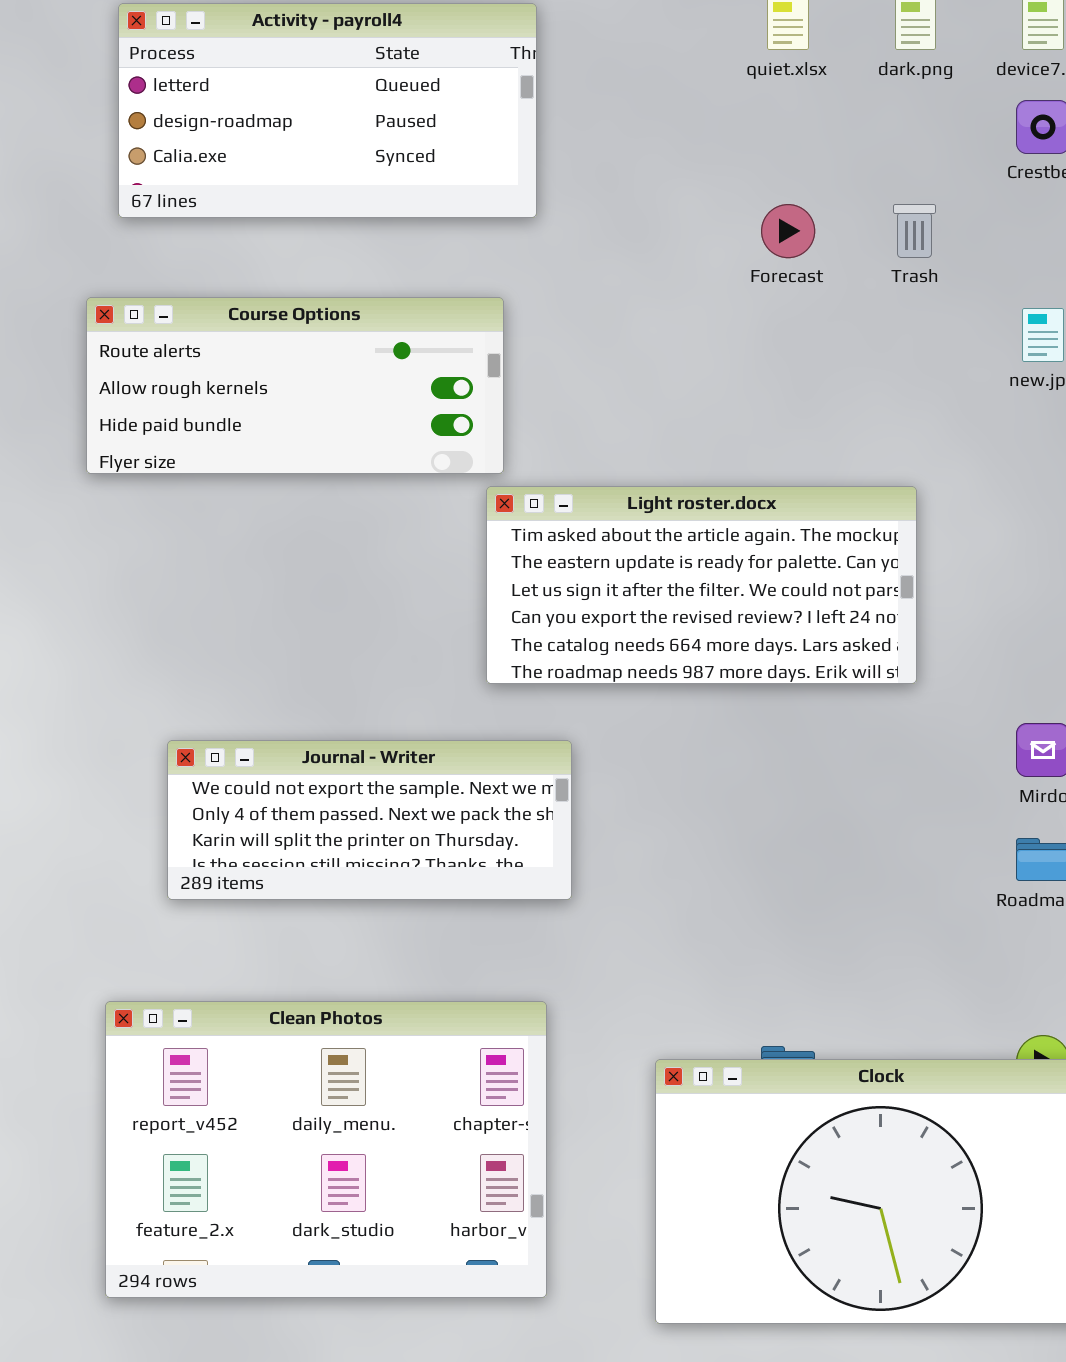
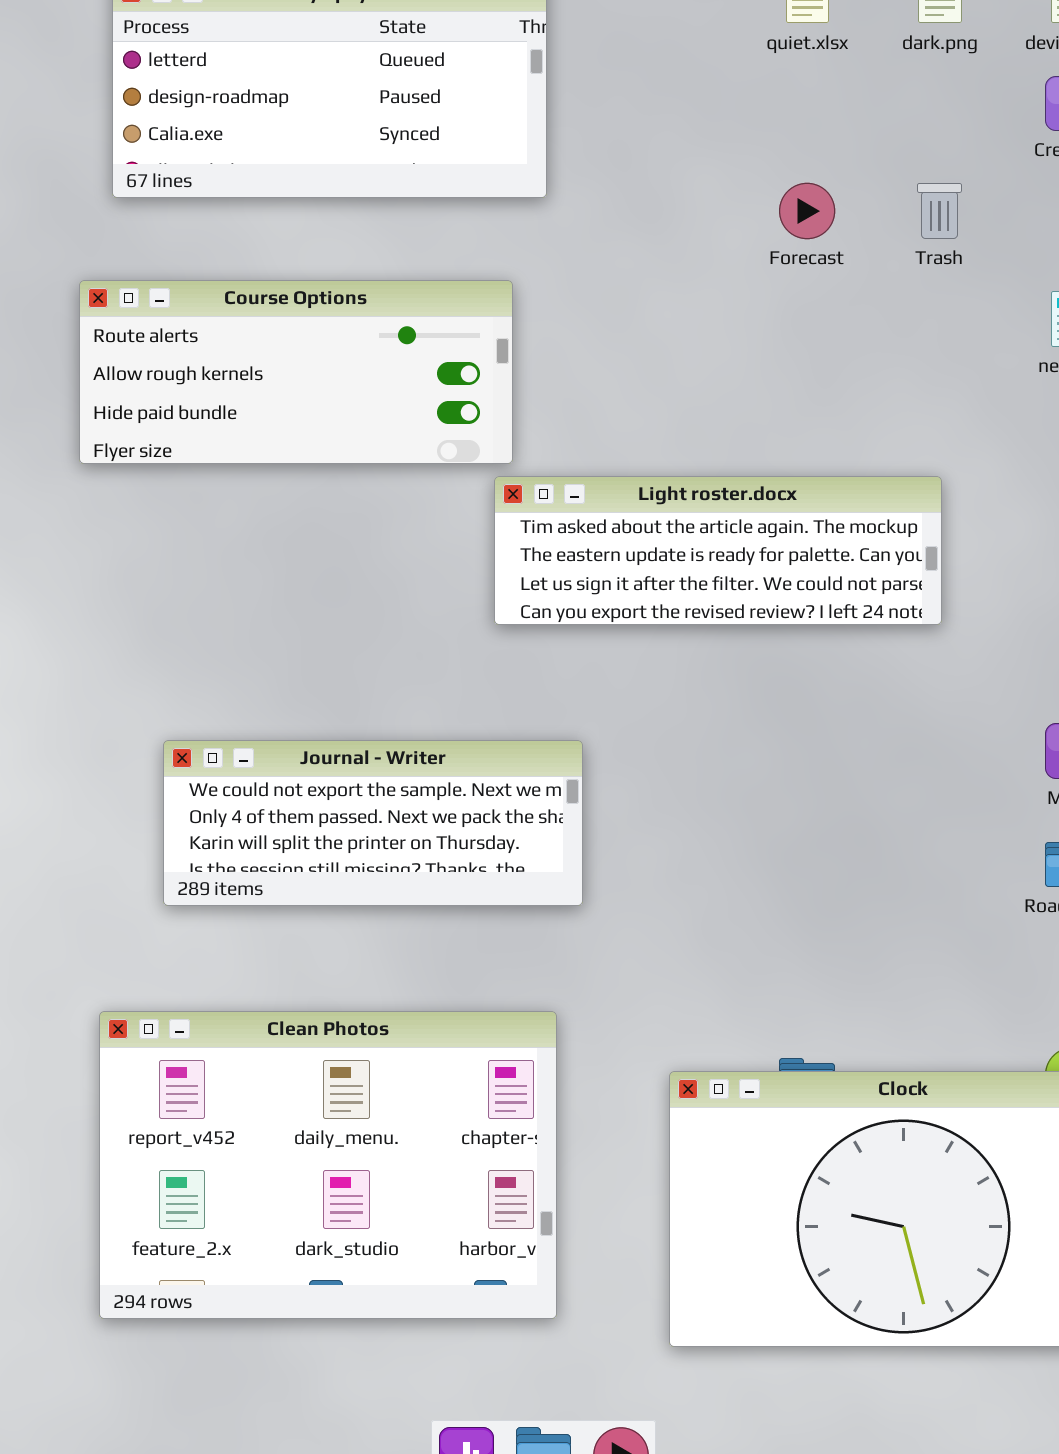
Light roster.docx: [486,486,917,684] -> [494,476,942,625], resized

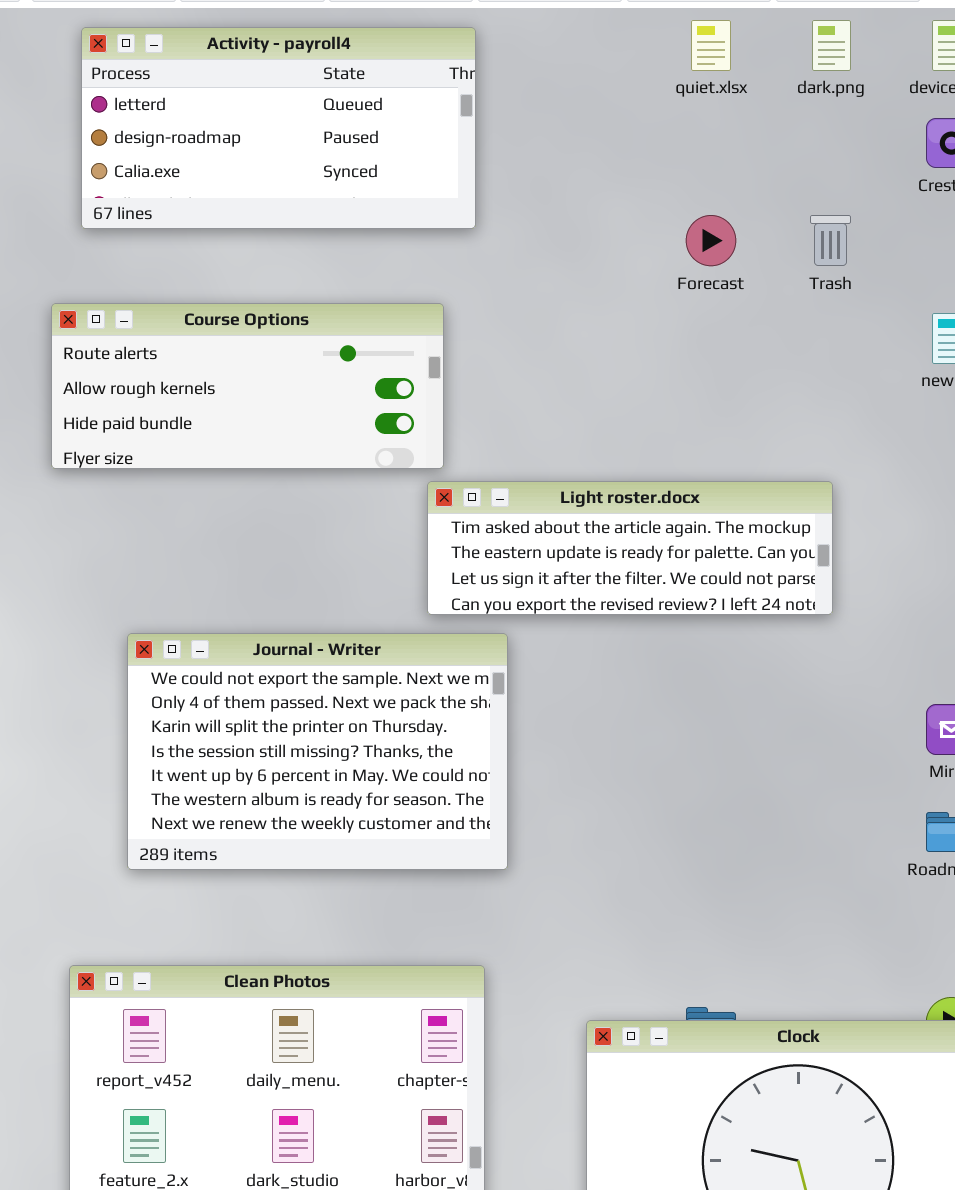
Journal - Writer: [163,740,583,906] -> [127,633,508,870], resized

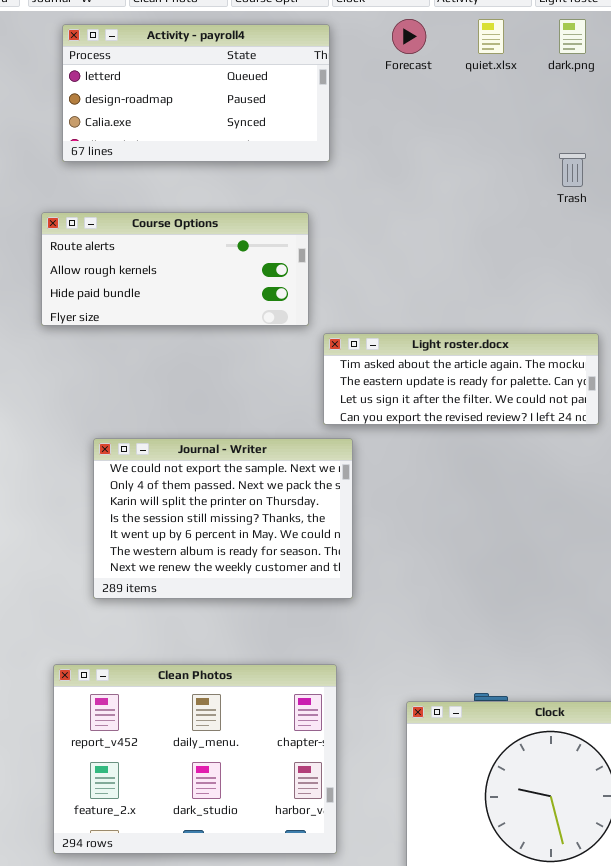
Forecast: [686,215,736,266] -> [392,19,426,54], moved
Light roster.docx: [427,481,833,615] -> [323,333,599,425], moved

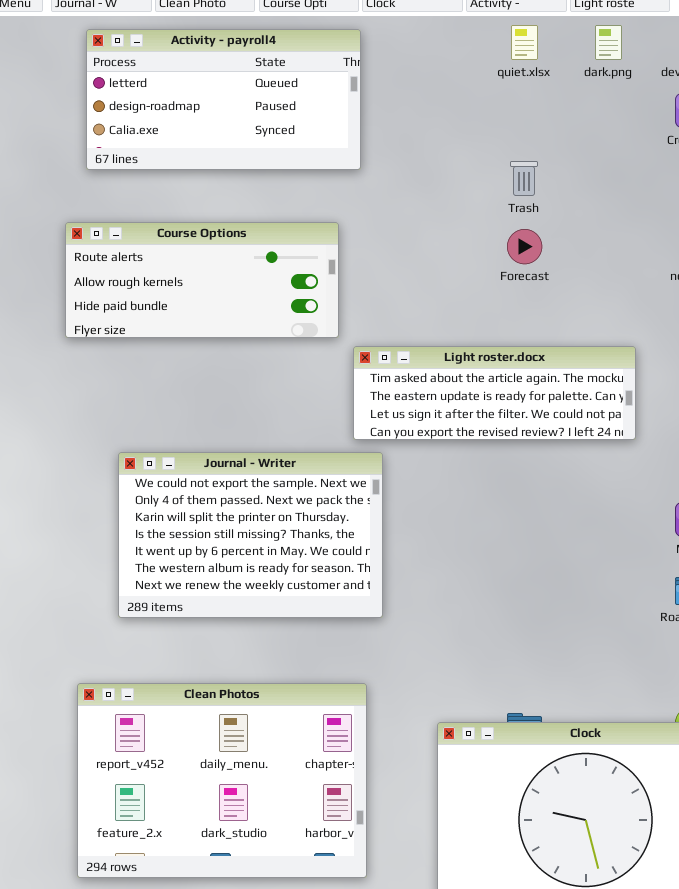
Forecast: [392,19,426,54] -> [507,229,542,264], moved
Trash: [559,153,586,187] -> [510,161,538,196], moved

